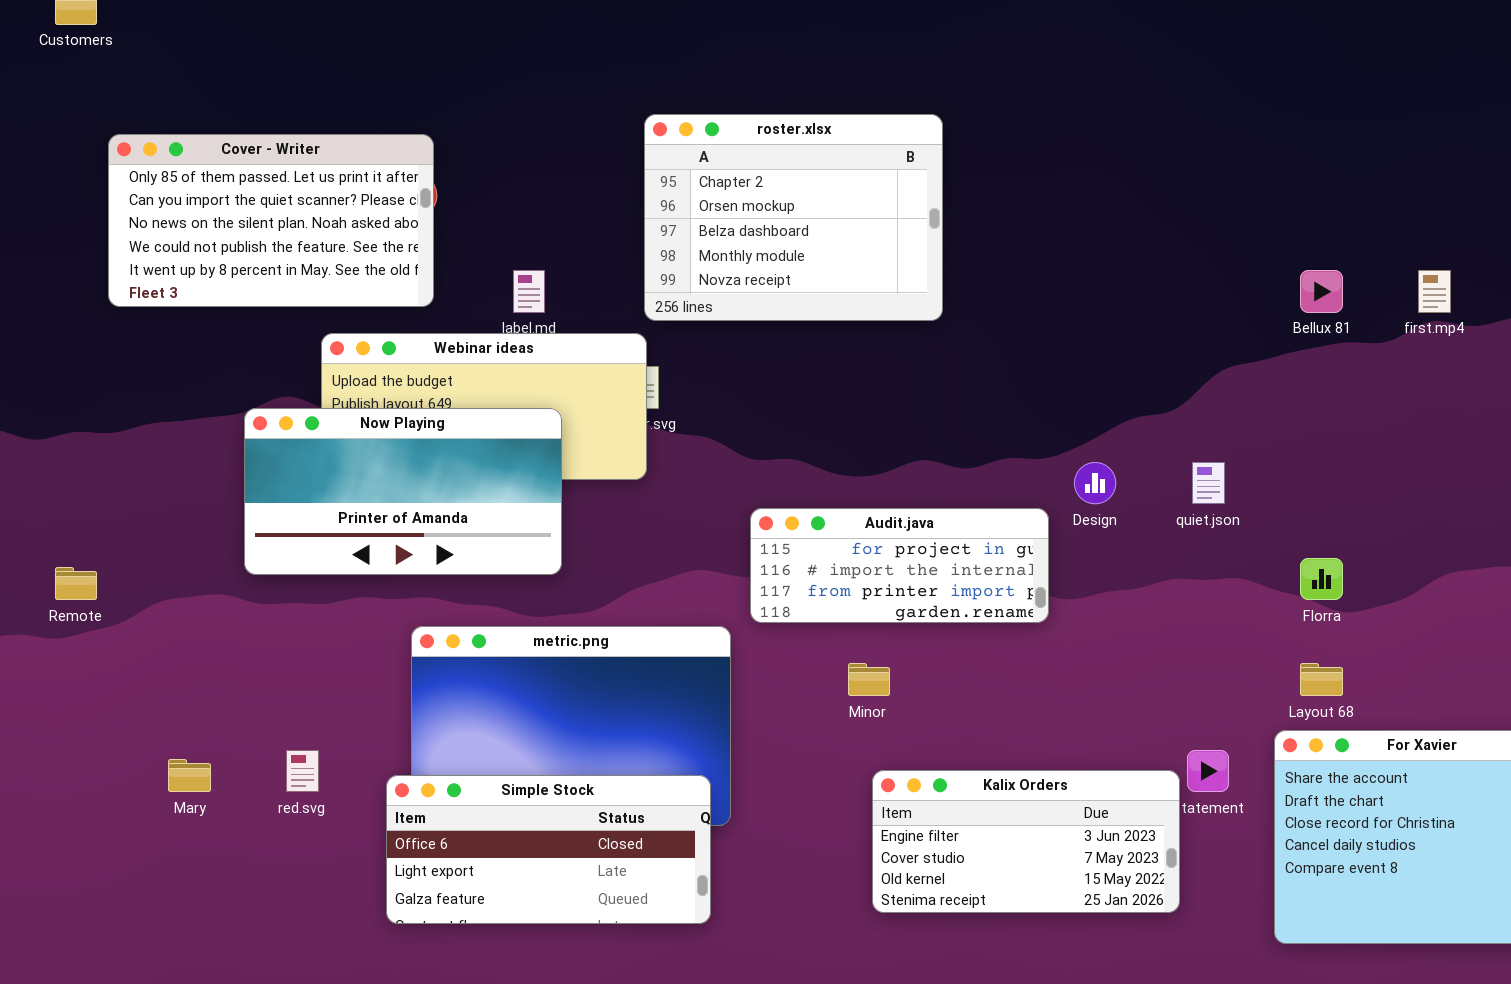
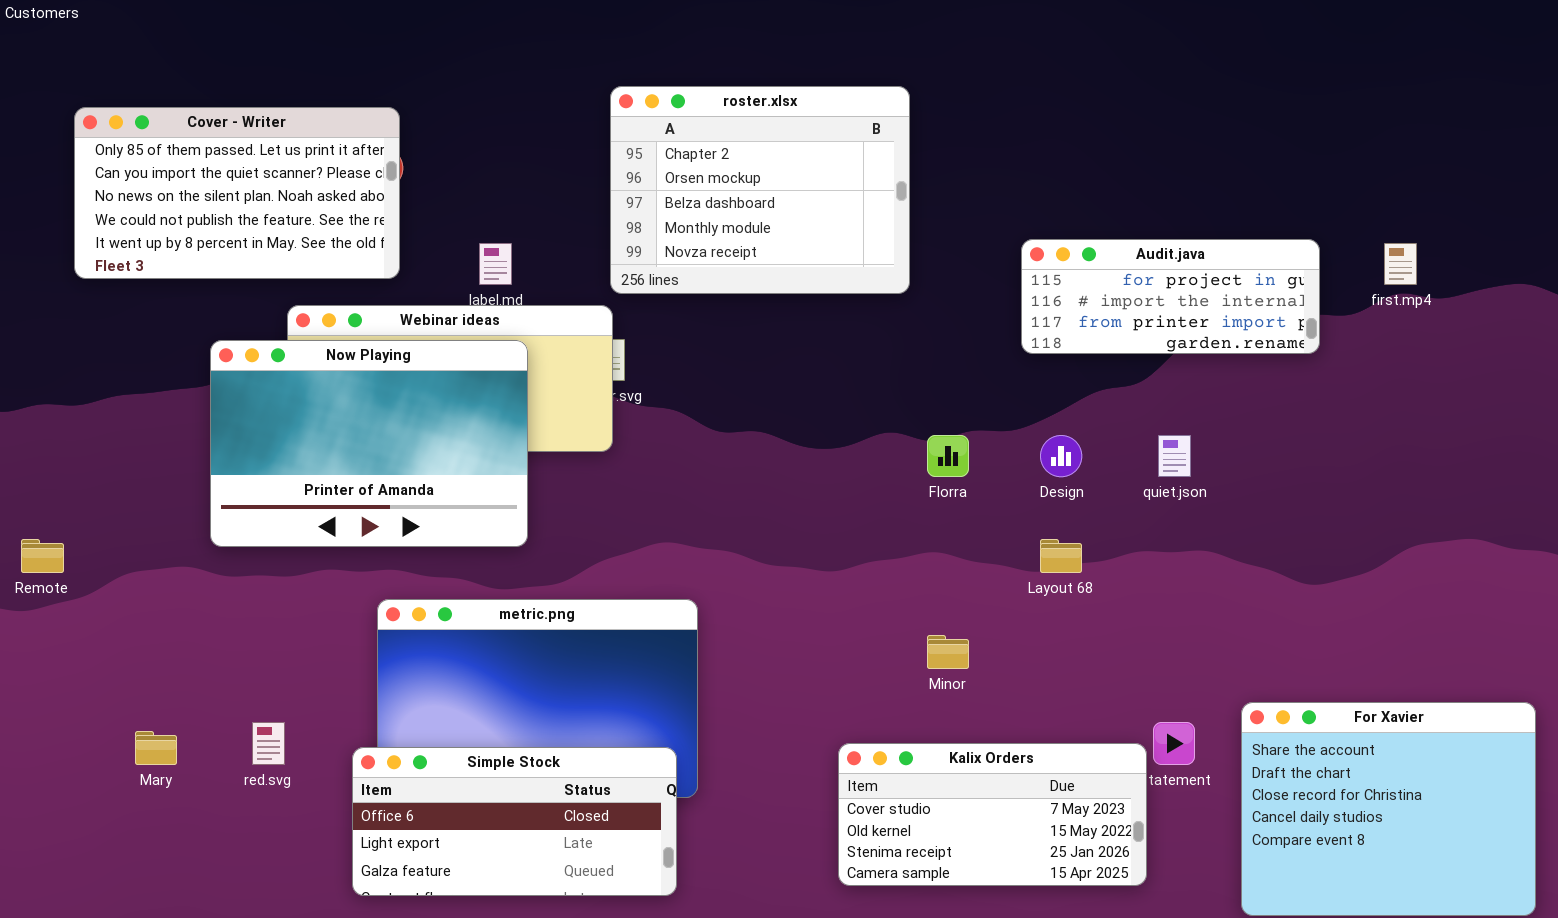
Now Playing: [244,408,562,575] -> [210,340,528,547], resized
Audit.java: [750,508,1049,623] -> [1021,239,1320,354], moved
Florra: [1300,558,1343,600] -> [927,435,969,477], moved
Minor: [848,663,890,696] -> [927,635,969,669], moved
Layout 68: [1300,663,1343,696] -> [1040,539,1082,573], moved
Kalix Orders: [872,770,1180,913] -> [838,743,1147,886], scrolled down 1 row

